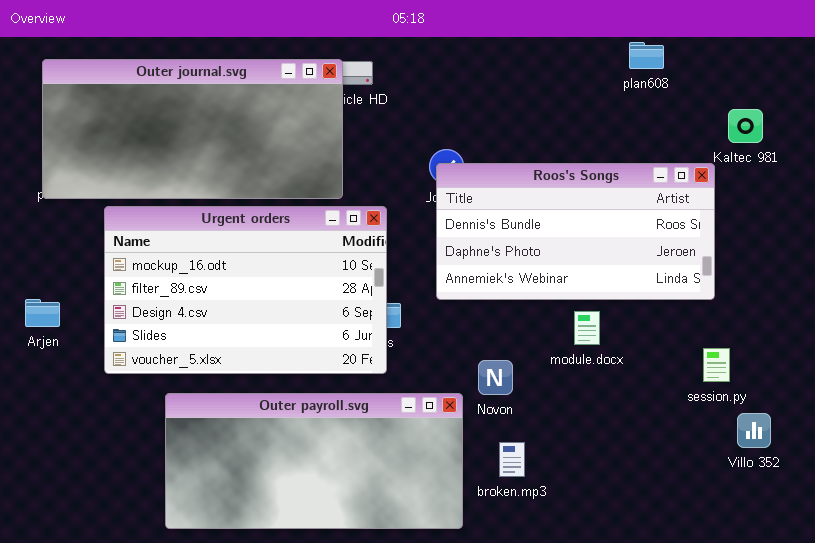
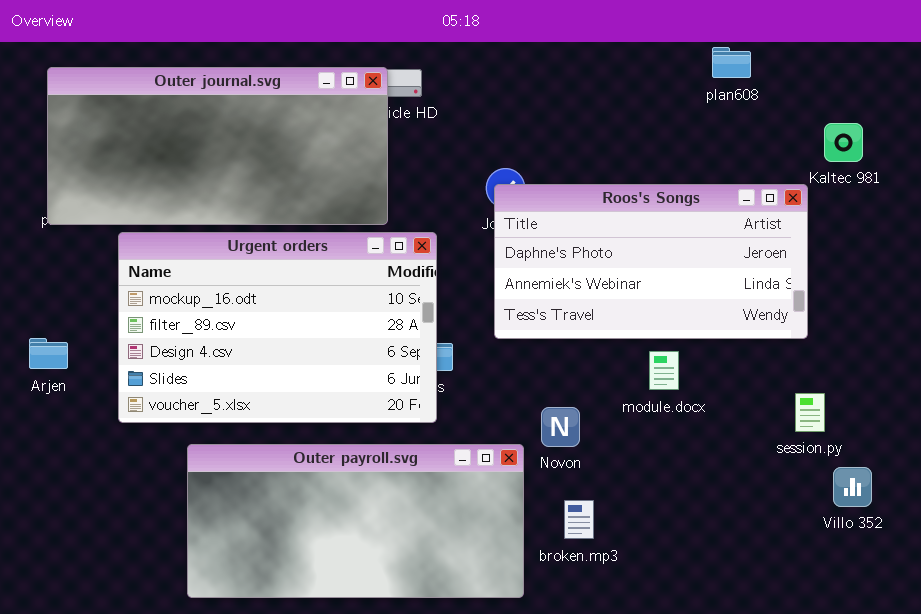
Roos's Songs: [436,163,715,300] -> [494,184,808,339], scrolled down 1 row

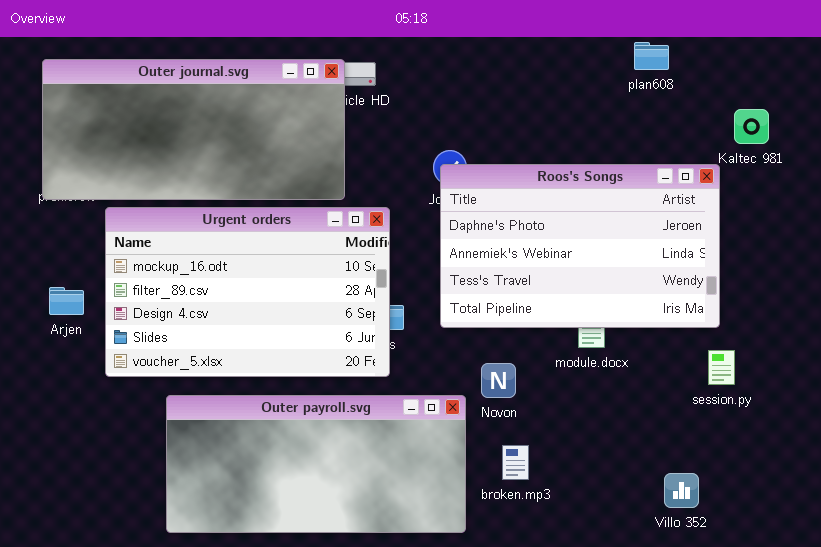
Roos's Songs: [494,184,808,339] -> [440,164,720,328], resized
Arjen: [29,338,68,369] -> [49,287,84,315], moved
Villo 352: [833,467,872,507] -> [664,473,699,508], moved

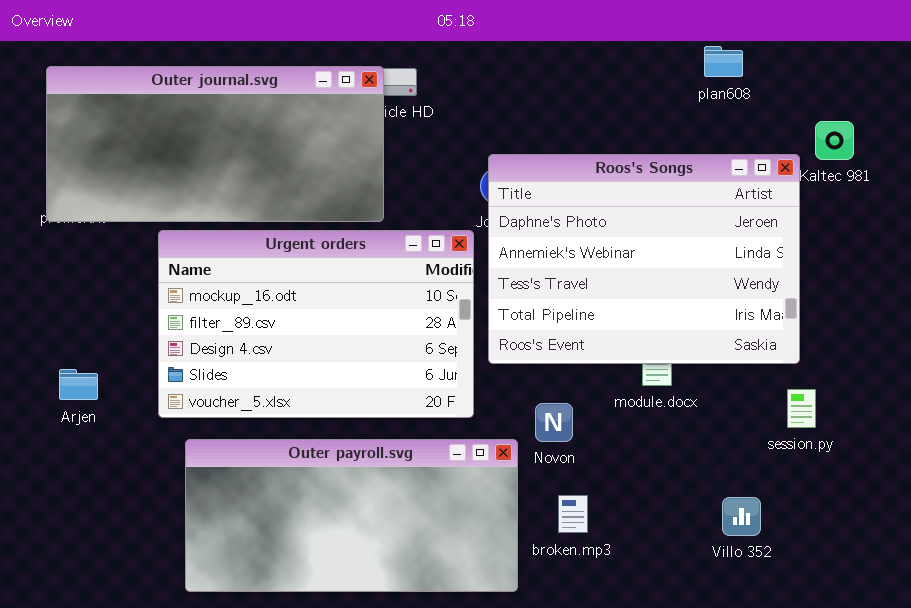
Roos's Songs: [440,164,720,328] -> [488,154,800,364], resized
Urgent orders: [105,207,390,377] -> [158,230,474,418], moved
Arjen: [49,287,84,315] -> [59,369,98,400], moved
Villo 352: [664,473,699,508] -> [722,497,761,536], moved

